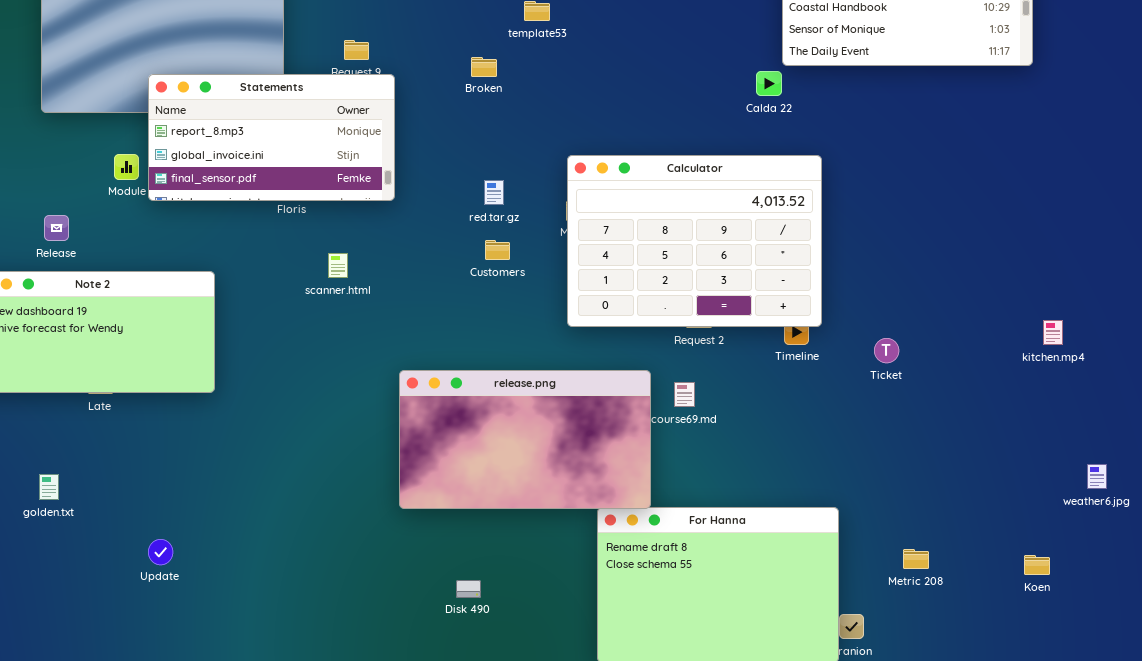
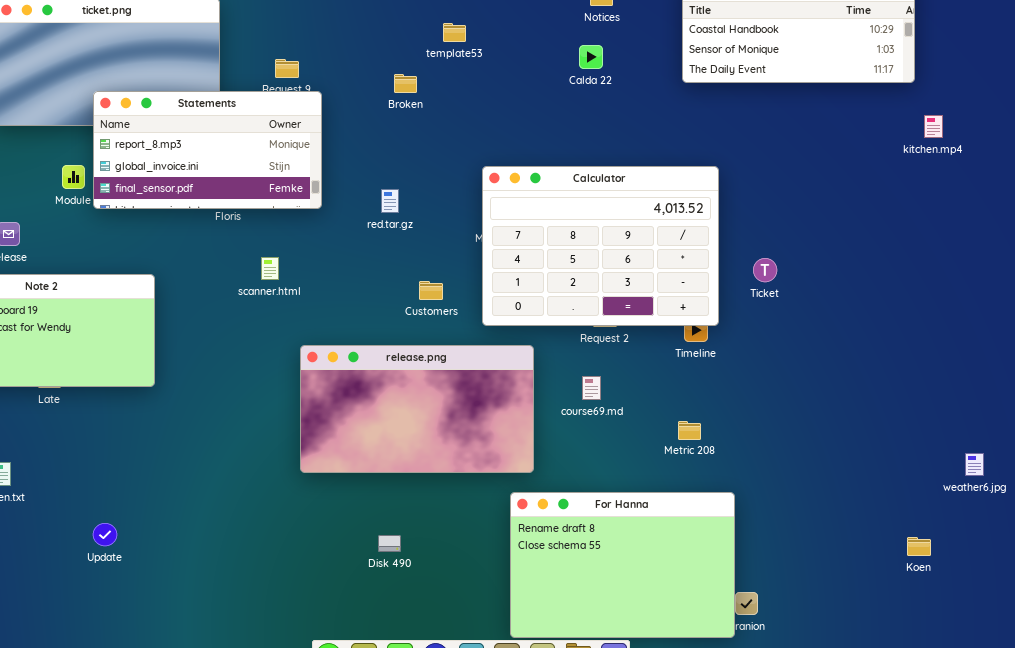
Calda 22: [756,71,782,96] -> [579,45,603,69], moved
red.tar.gz: [484,180,504,205] -> [381,189,399,213], moved
Customers: [485,240,510,260] -> [419,281,443,300], moved
kitchen.mp4: [1043,320,1063,345] -> [924,115,943,138], moved
Ticket: [874,338,899,363] -> [753,258,777,282], moved
release.png: [399,370,651,509] -> [300,345,534,473], moved
Metric 208: [903,549,929,569] -> [678,421,701,440], moved
Disk 490: [456,580,481,598] -> [378,535,401,552], moved

